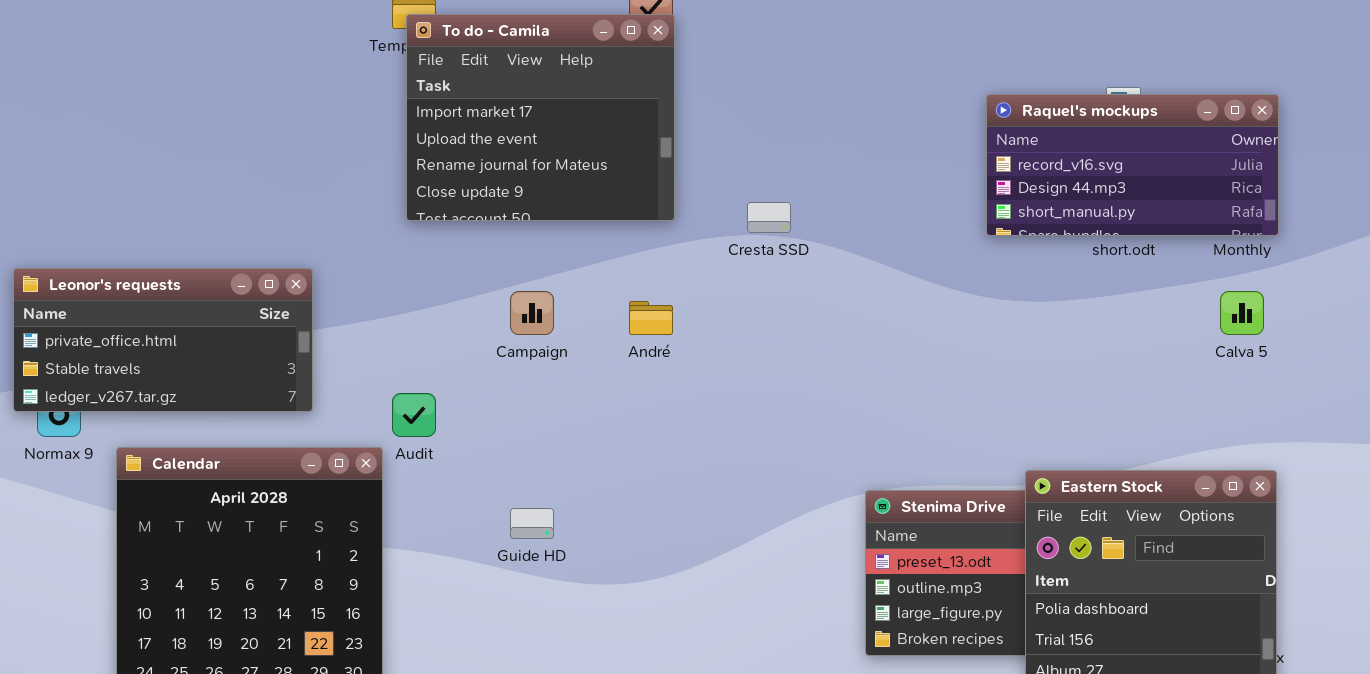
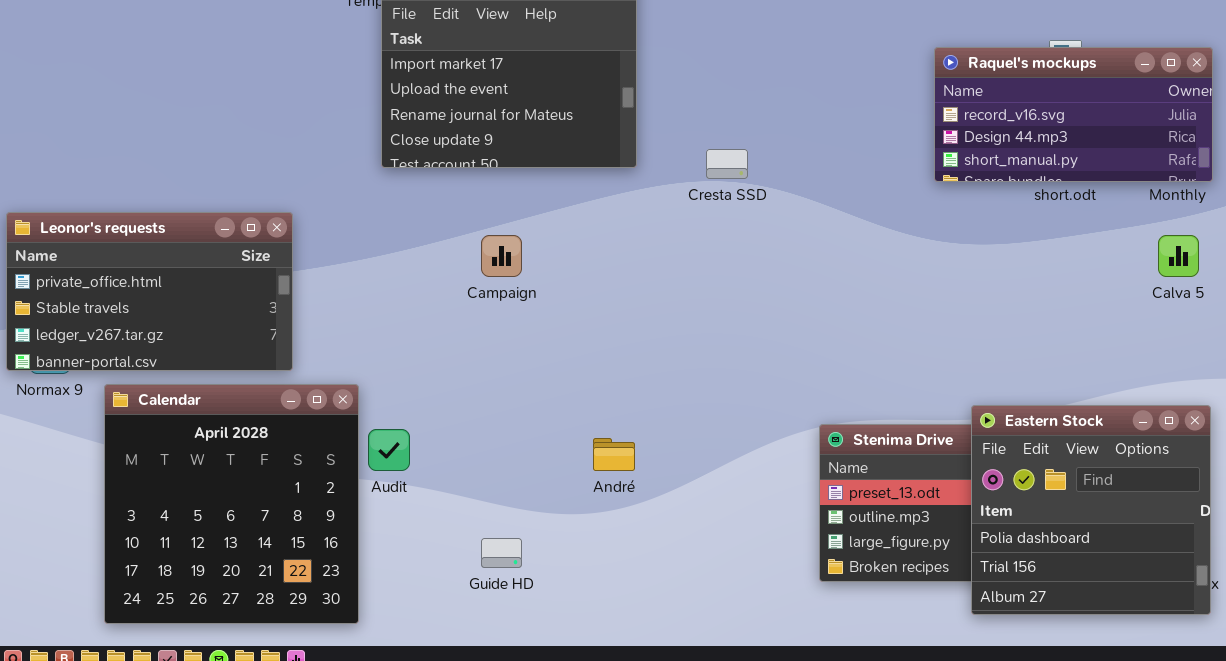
Leonor's requests: [13,268,313,412] -> [6,212,293,371], resized
André: [629,301,673,335] -> [593,438,635,471], moved
Audit: [392,393,436,437] -> [368,429,410,471], moved
Guide HD: [510,508,554,539] -> [481,538,522,568], moved

